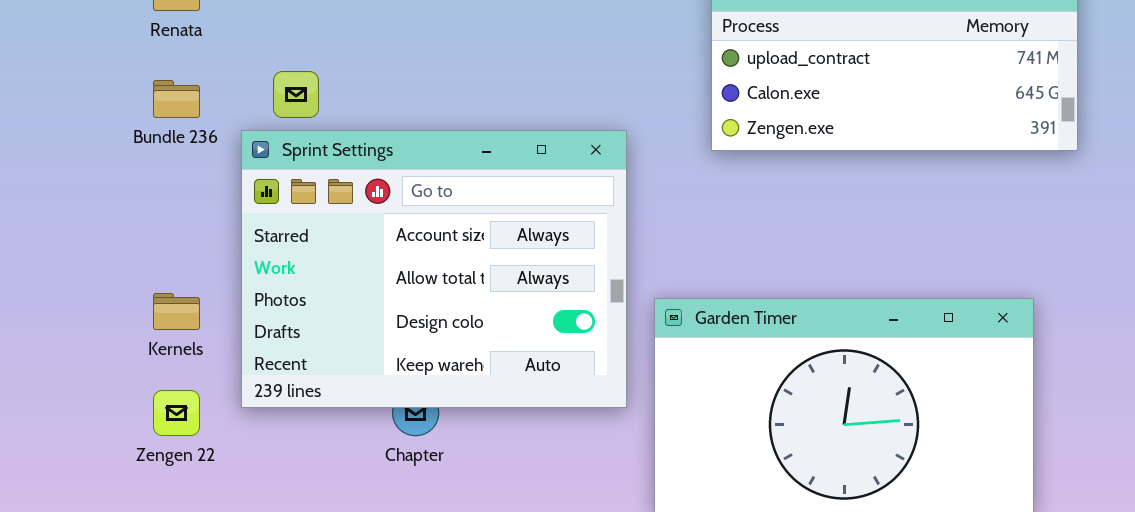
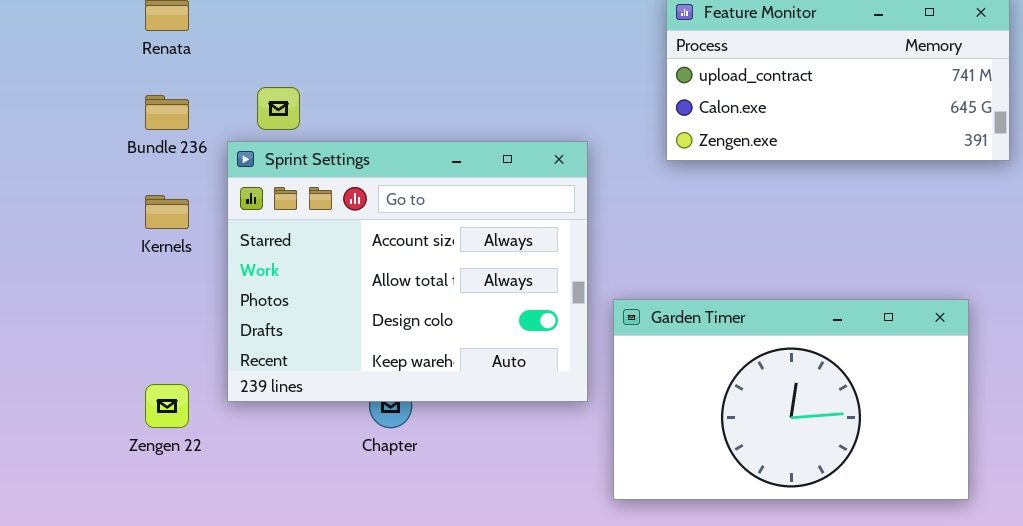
Kernels: [153,293,200,330] -> [145,195,189,229], moved

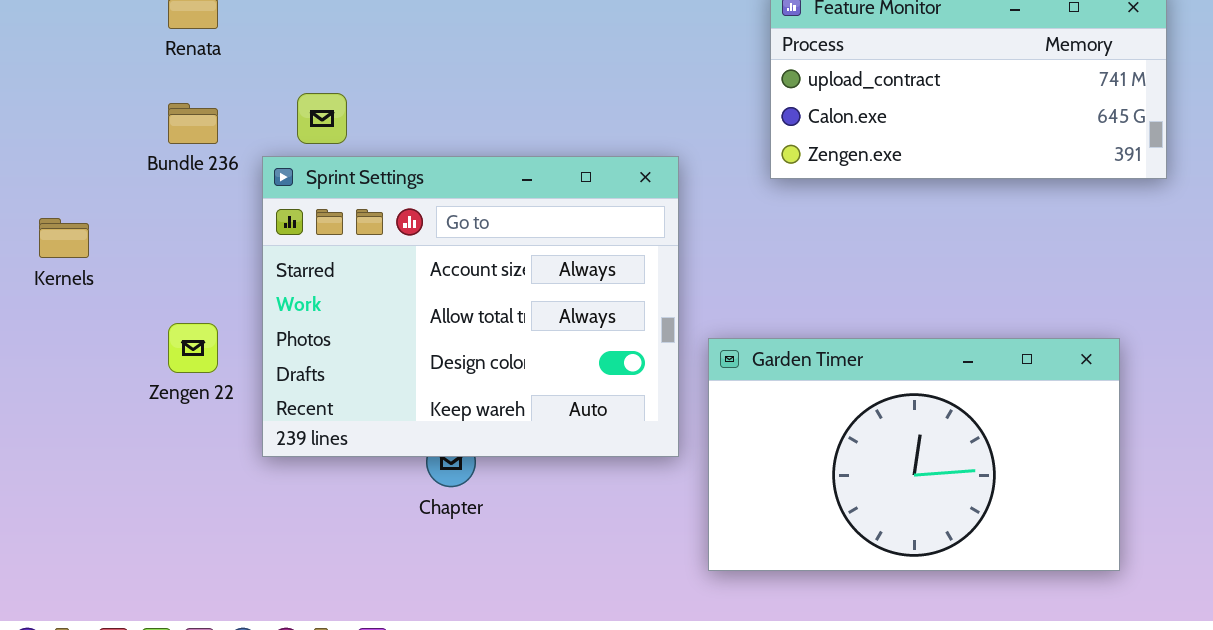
Kernels: [145,195,189,229] -> [39,218,89,258], moved
Zengen 22: [145,384,189,428] -> [168,323,218,373], moved

